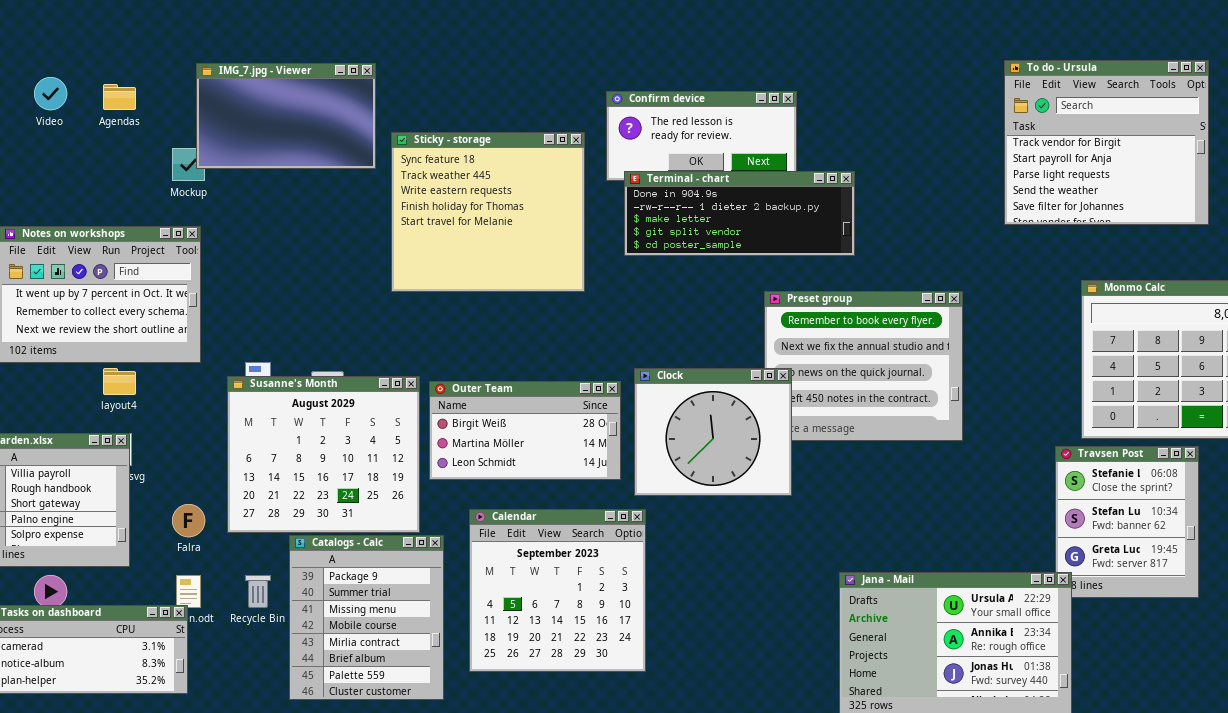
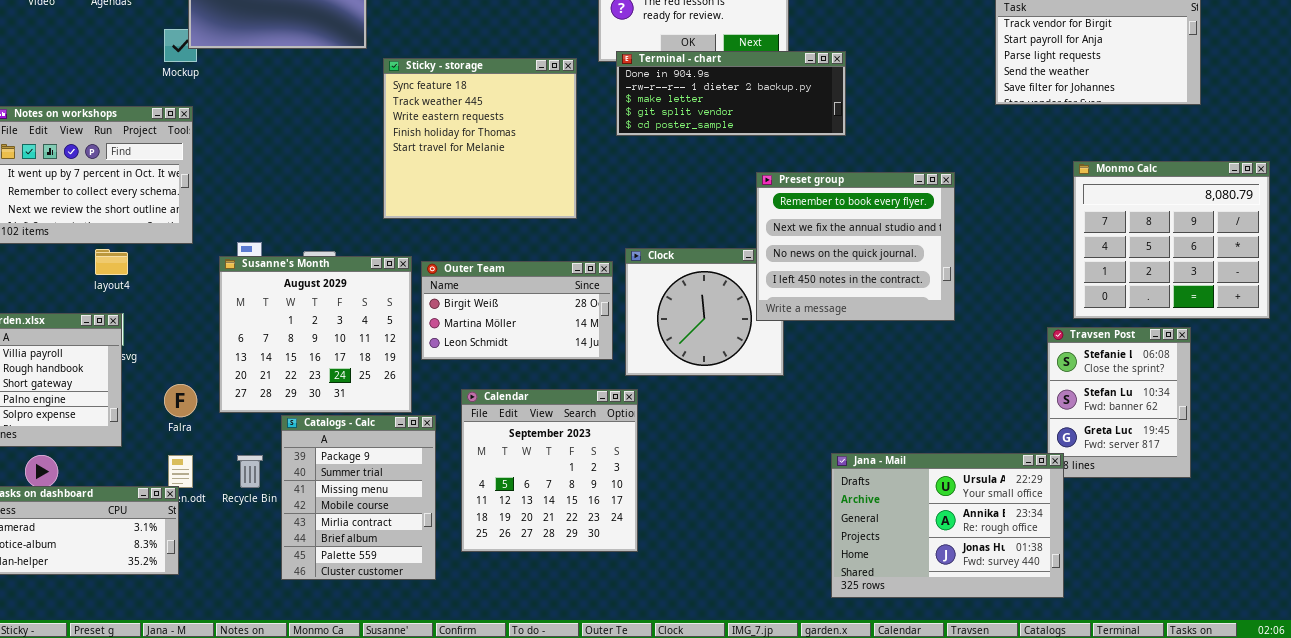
Sticky - storage: [391,132,585,292] -> [383,58,577,219], moved
Preset group: [764,291,963,441] -> [756,172,955,321], raised

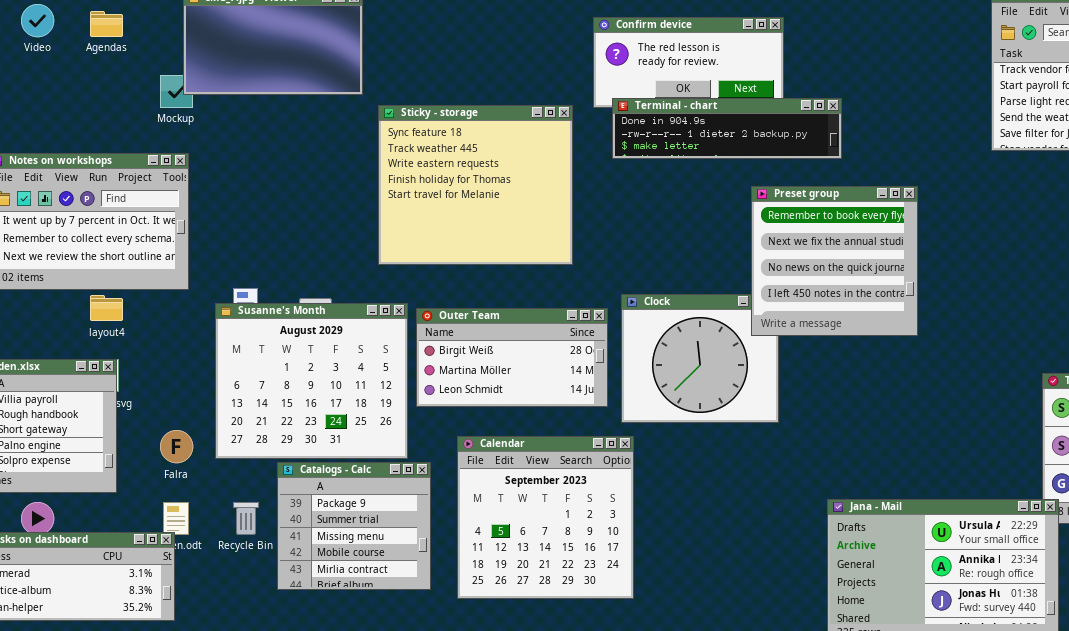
Terminal - chart: [616,51,846,136] -> [612,98,842,159], resized
Preset group: [756,172,955,321] -> [751,186,918,336], moved, resized
Catalogs - Calc: [281,415,436,580] -> [277,462,431,590], resized

